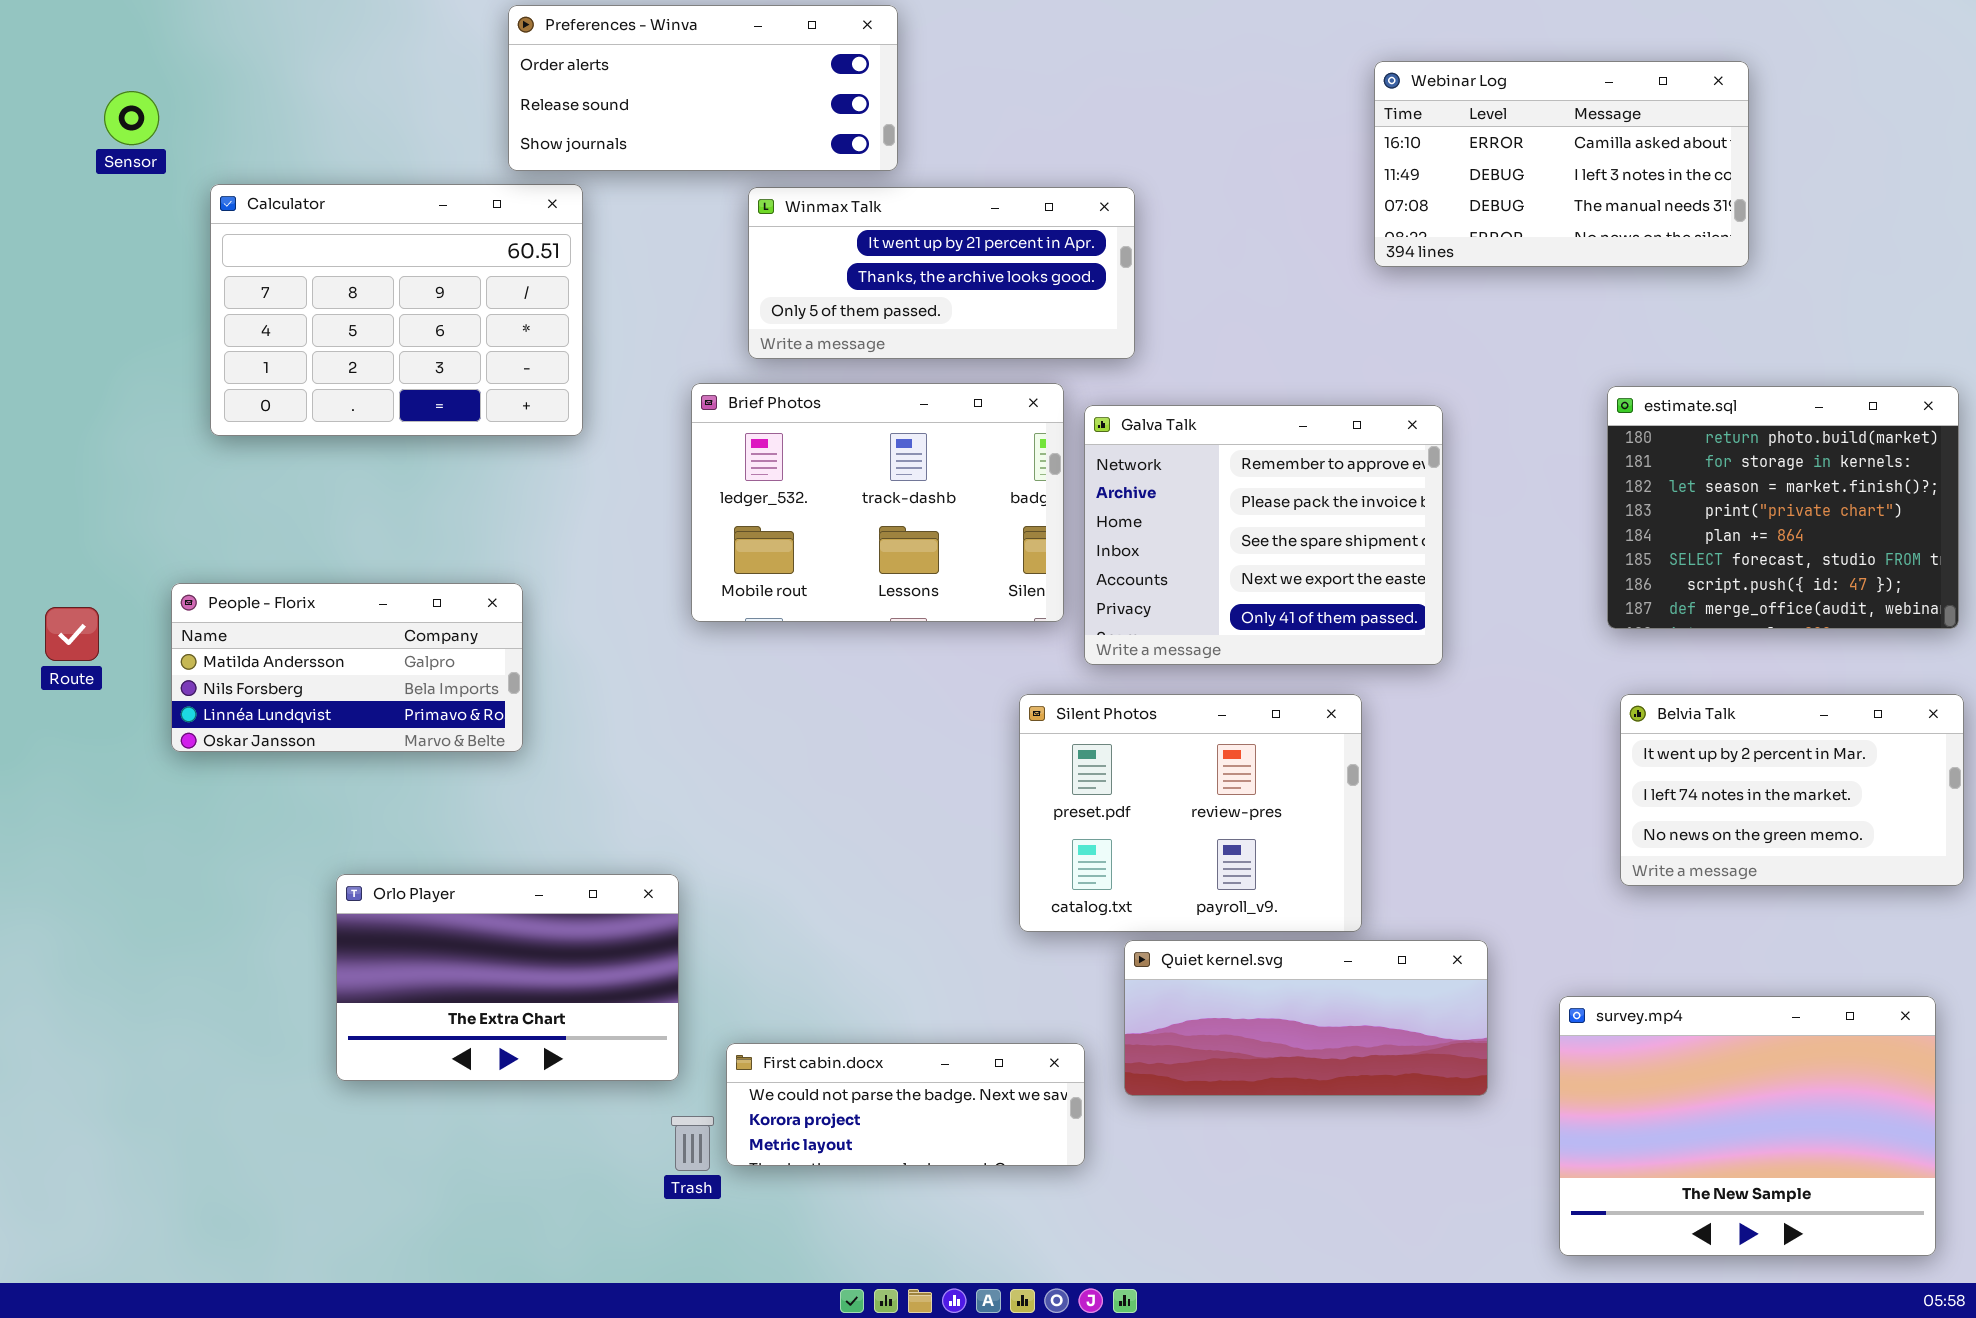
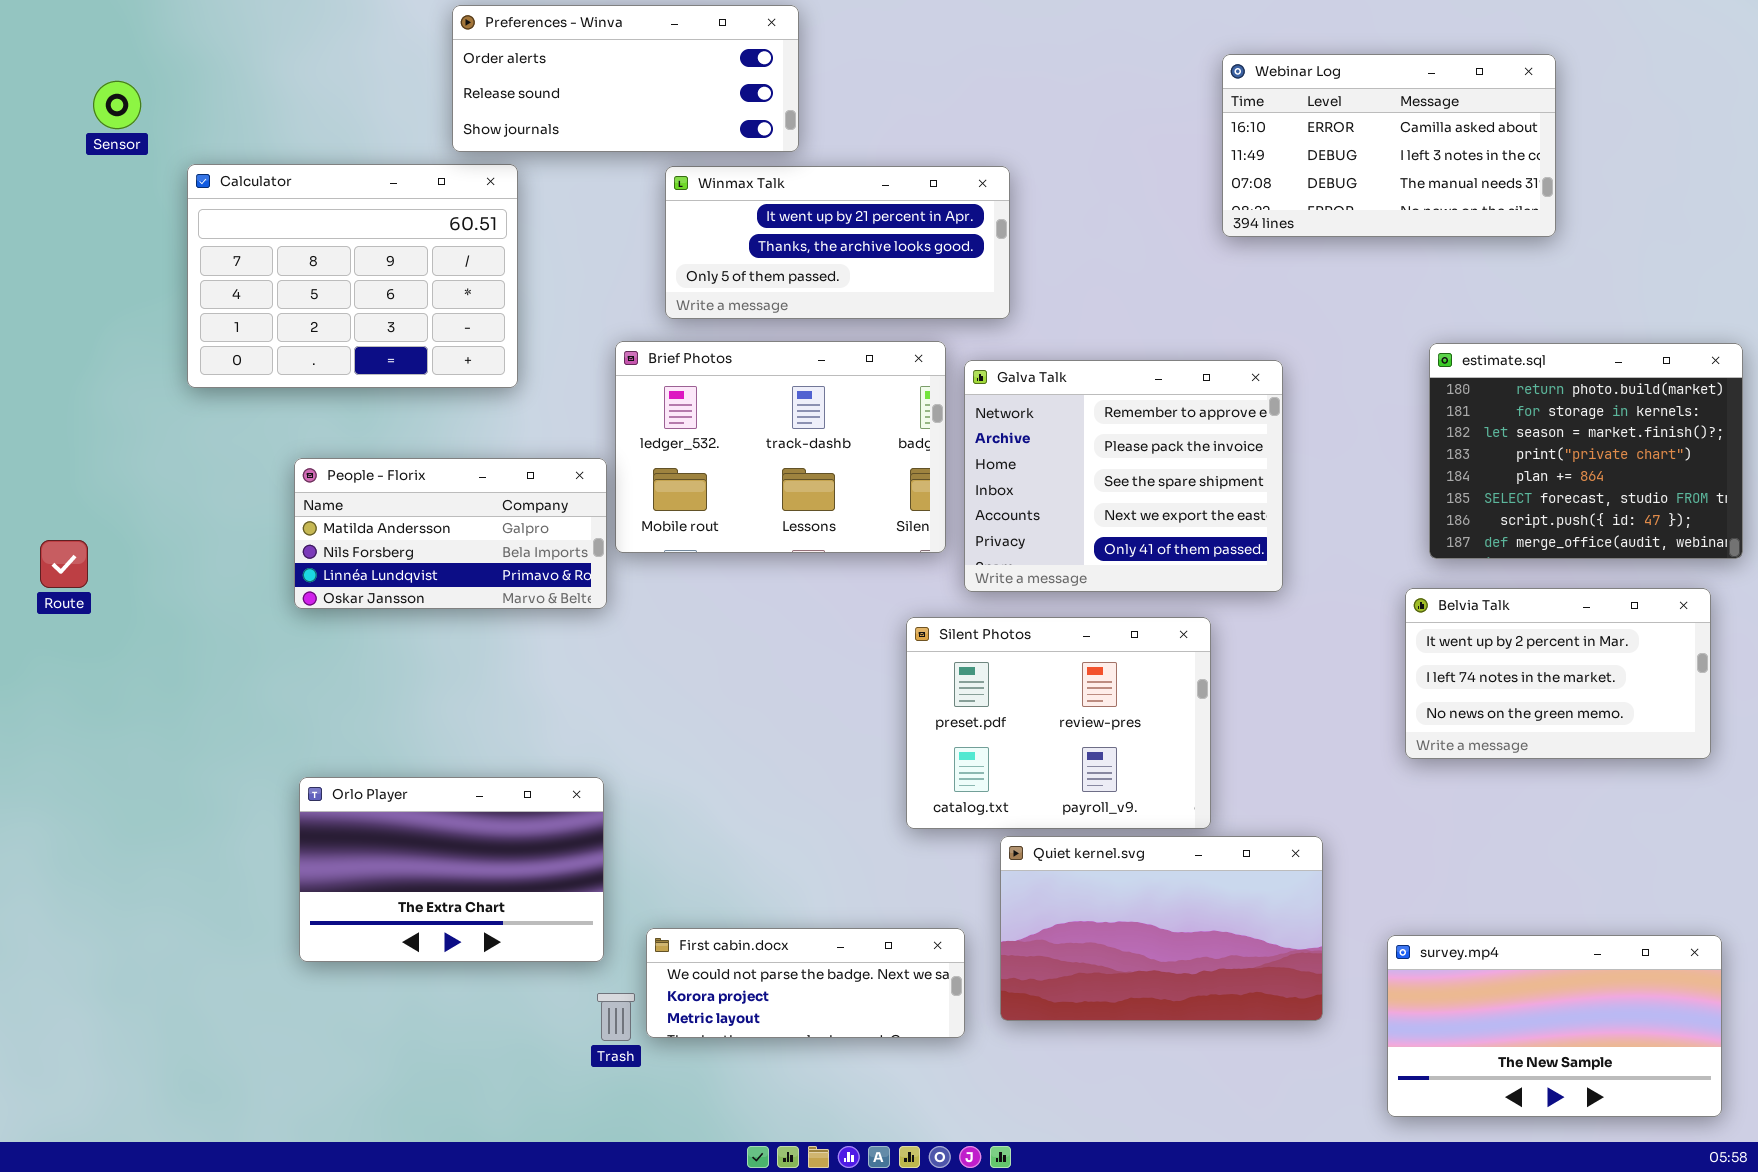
People - Florix: [171,583,523,752] -> [294,458,607,609], moved
Belvia Talk: [1620,694,1964,886] -> [1405,588,1711,759], moved
Quiet kernel.svg: [1124,940,1488,1096] -> [1000,836,1323,1021], resized
survey.mp4: [1559,996,1936,1256] -> [1387,935,1722,1117], resized

